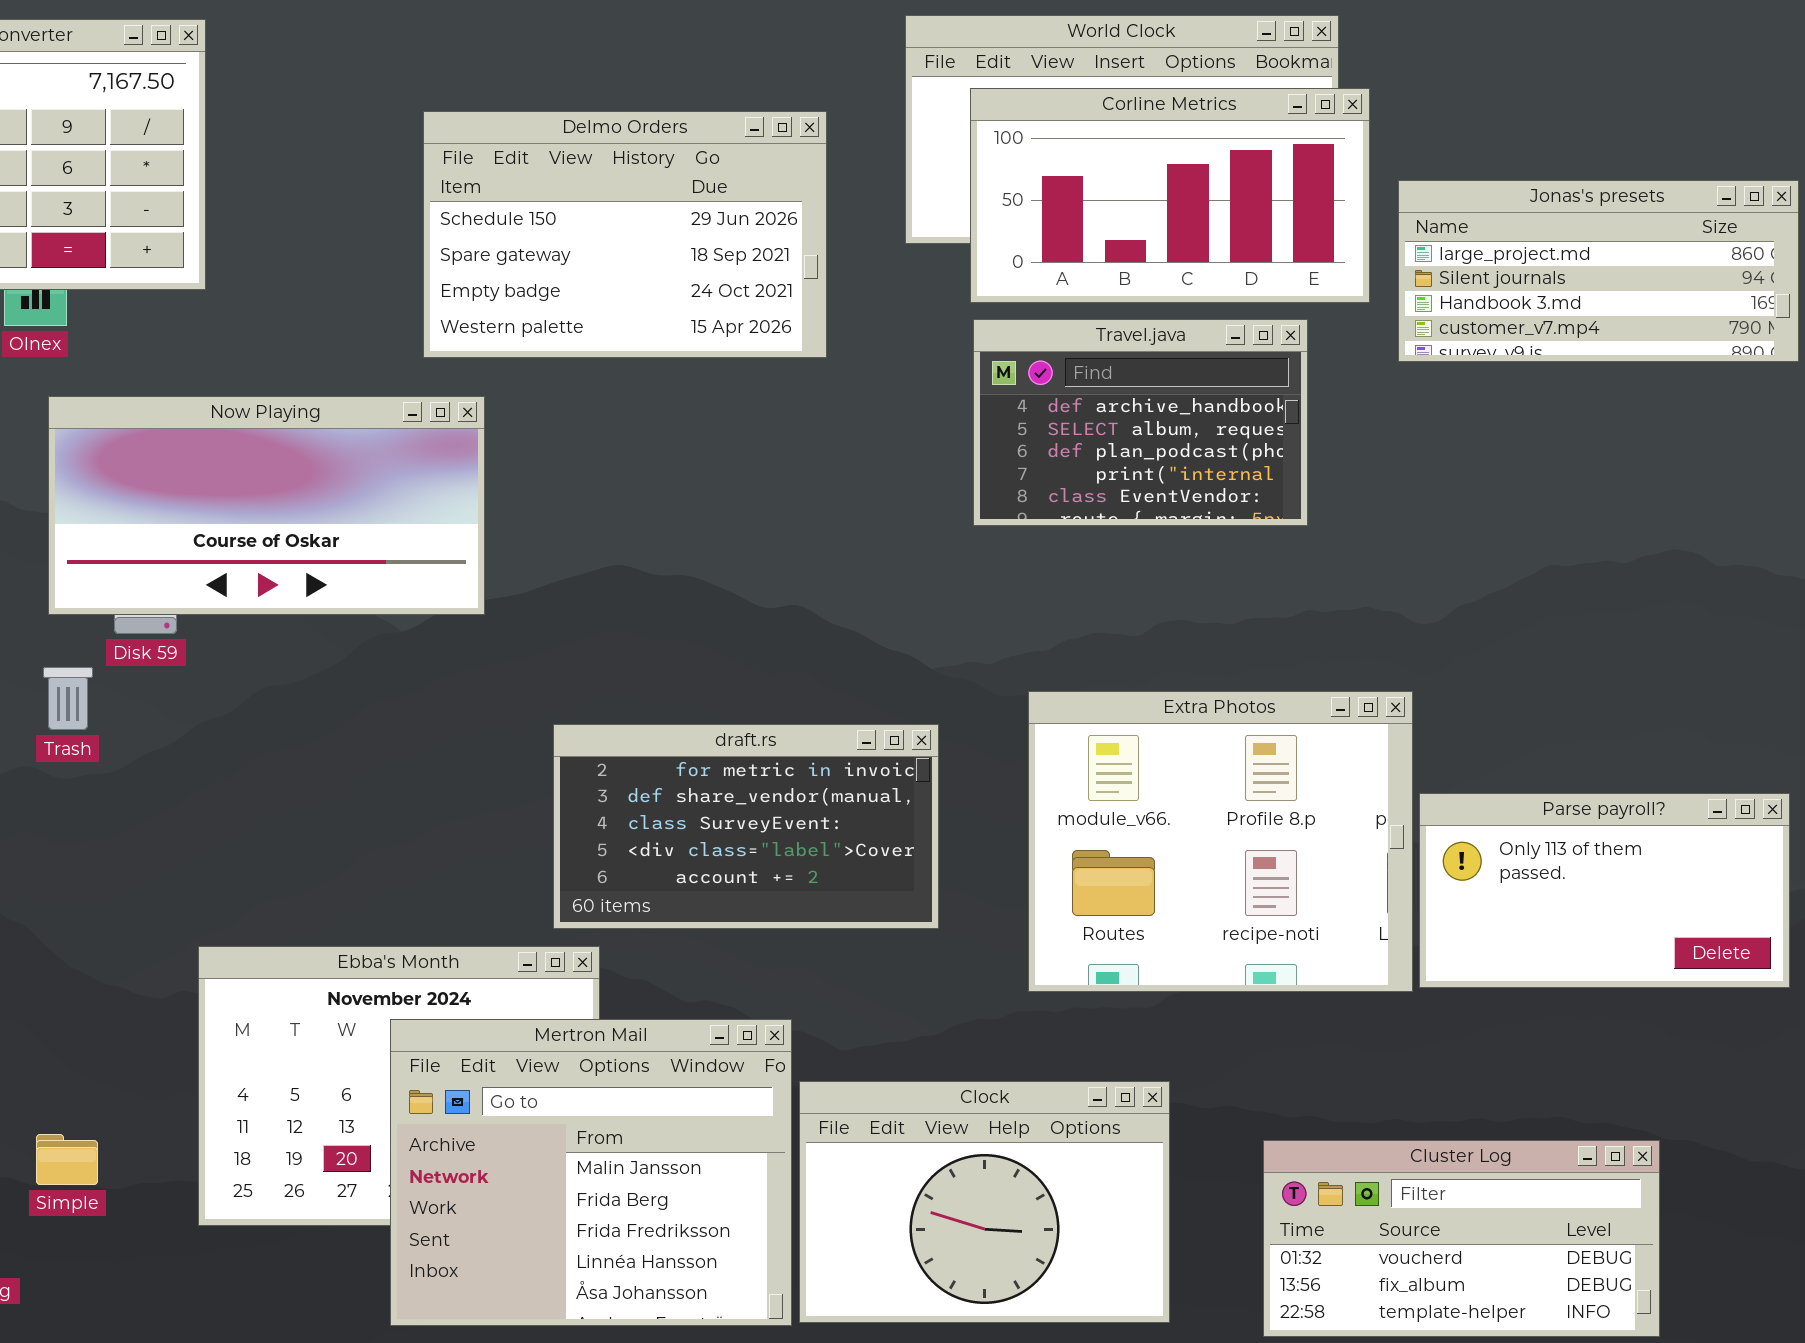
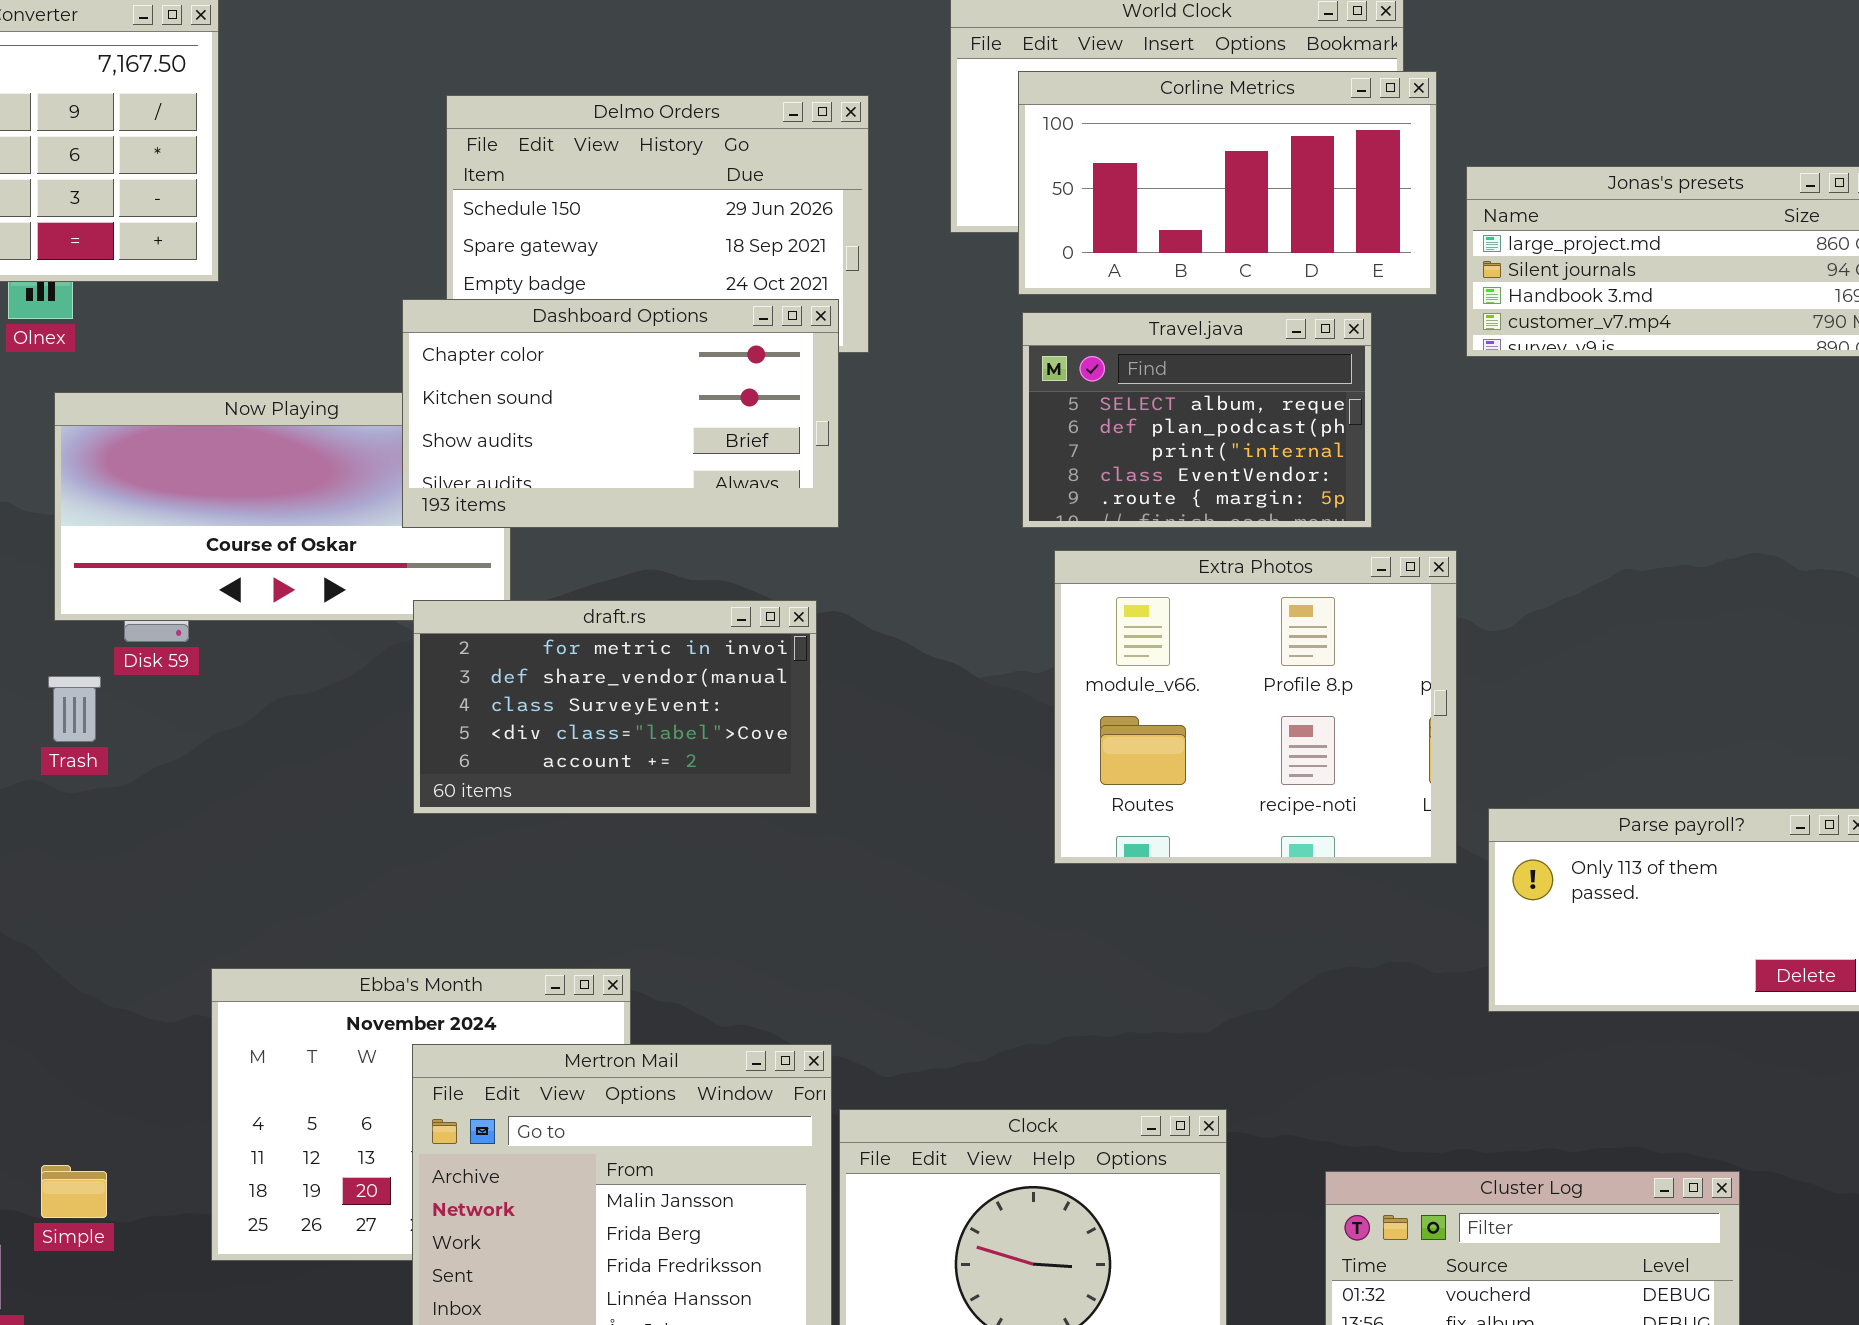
Dashboard Options: none -> [402,299,839,528], opened
Travel.java: [973,319,1308,526] -> [1022,312,1372,528], scrolled down 1 row
Extra Photos: [1028,691,1413,992] -> [1054,550,1457,864], moved
draft.rs: [553,724,939,929] -> [413,600,817,814], moved

